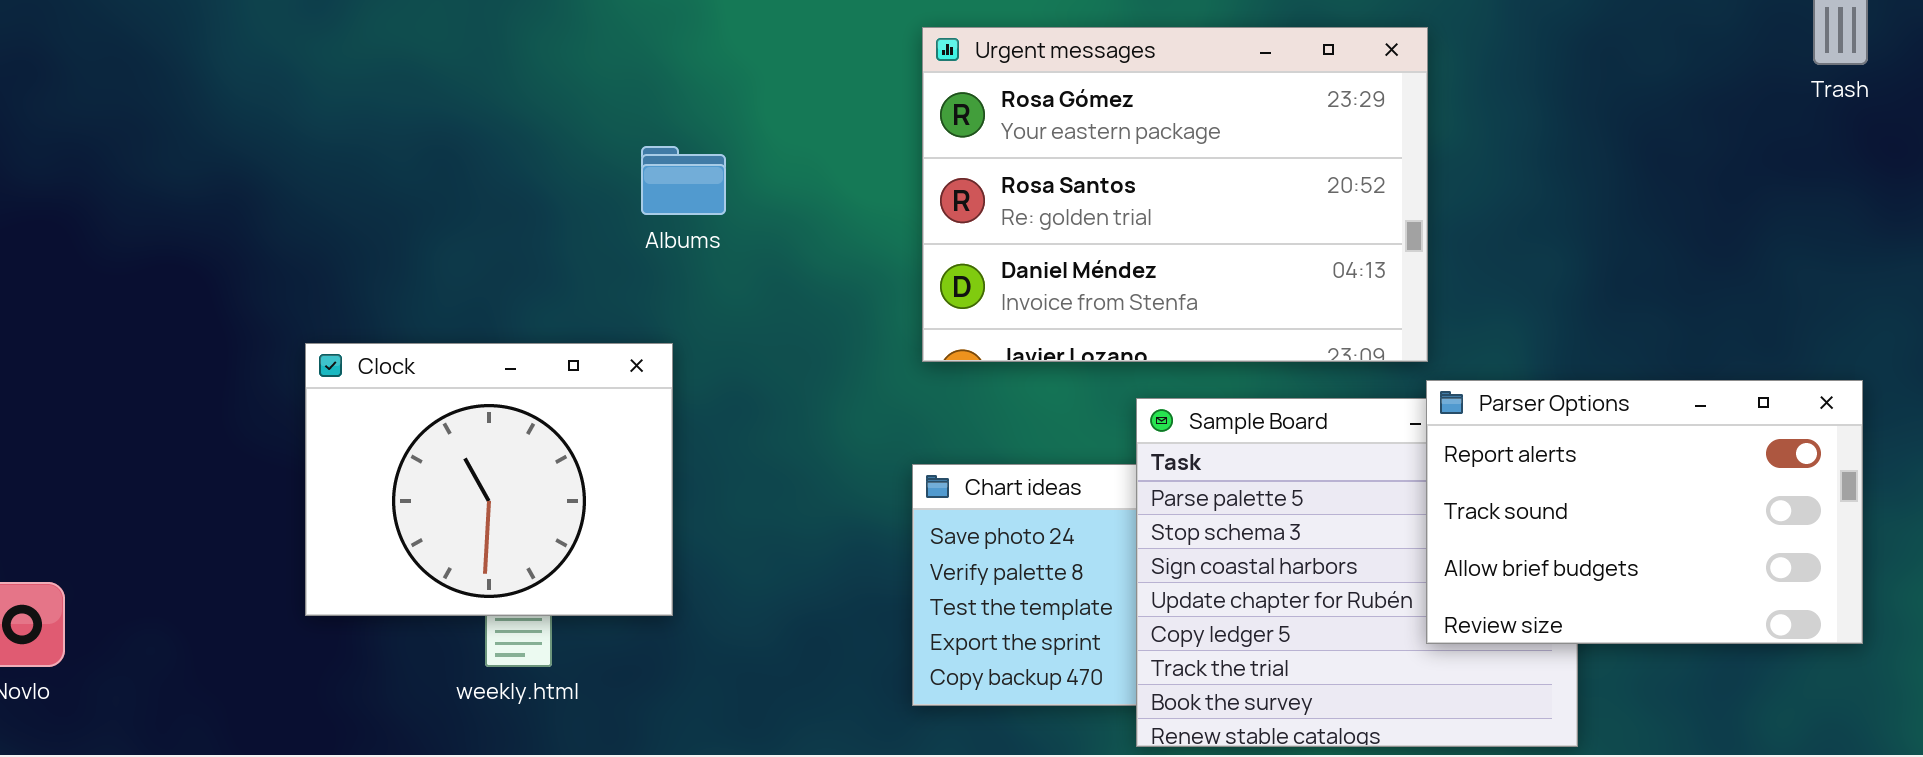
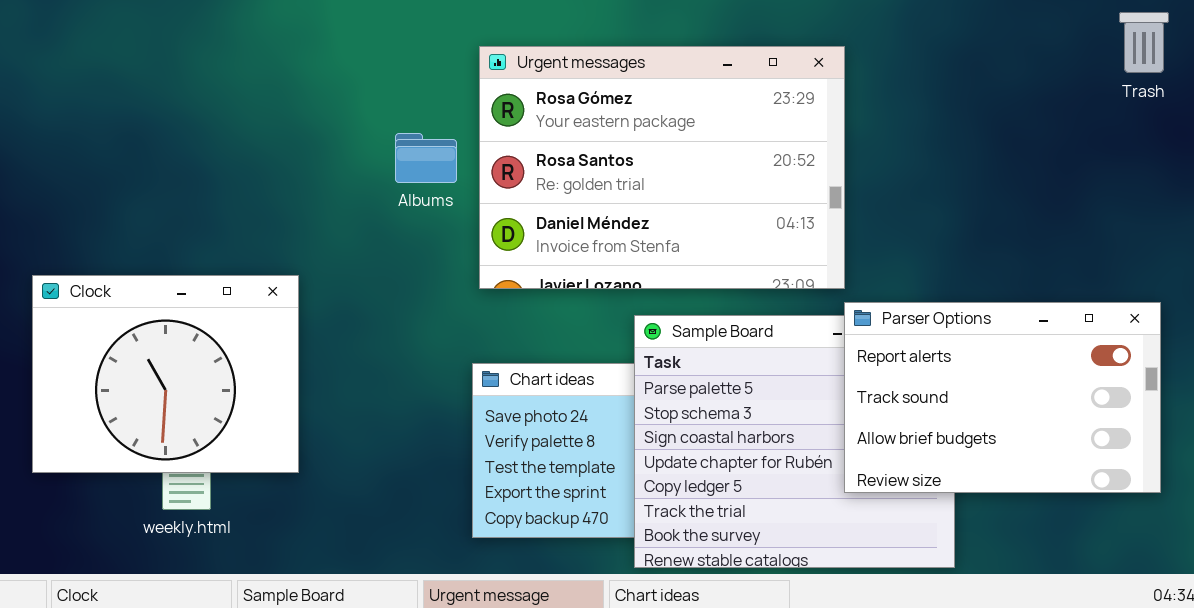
Albums: [641,146,726,215] -> [395,133,457,183], moved

